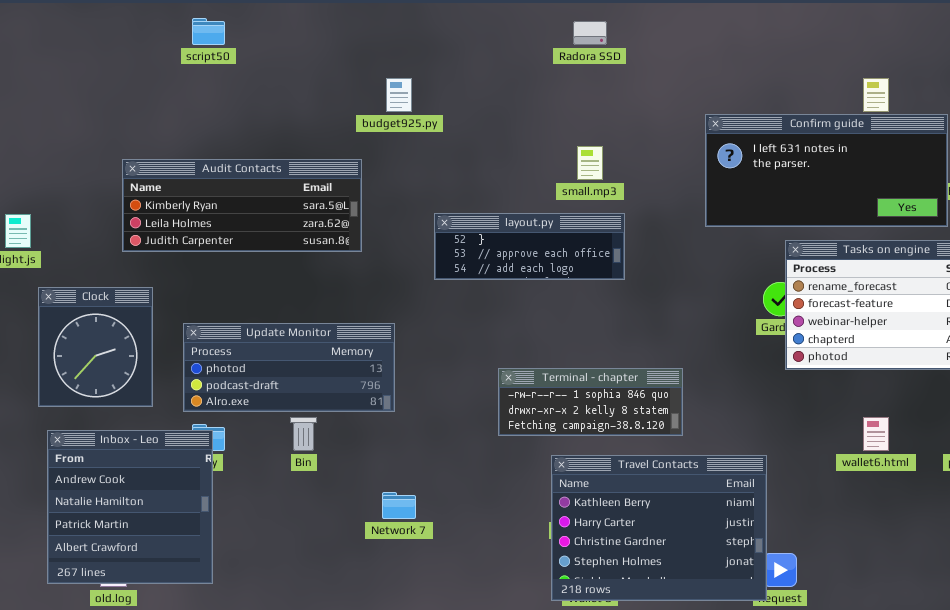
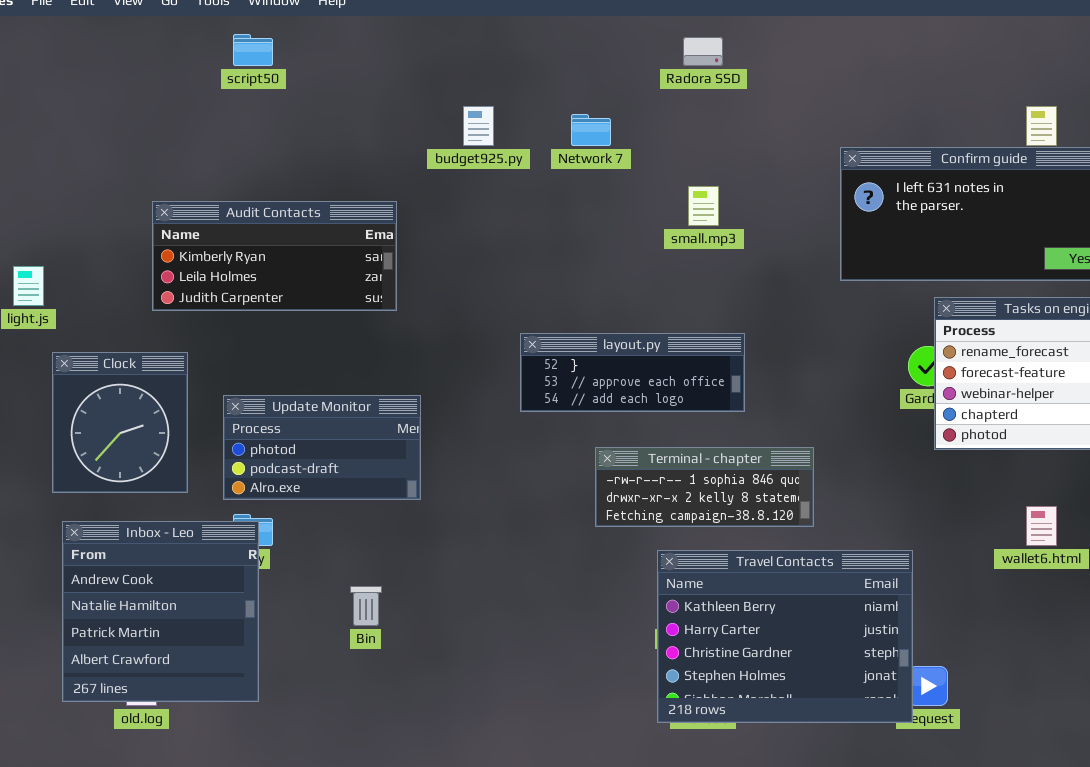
Audit Contacts: [122,159,362,252] -> [152,201,397,311], resized
layout.py: [434,213,625,280] -> [520,333,745,412], moved
Update Monitor: [183,323,395,412] -> [223,395,421,500], resized
Bin: [290,417,317,451] -> [350,586,382,626], moved
Network 7: [382,492,416,519] -> [571,114,611,146], moved

